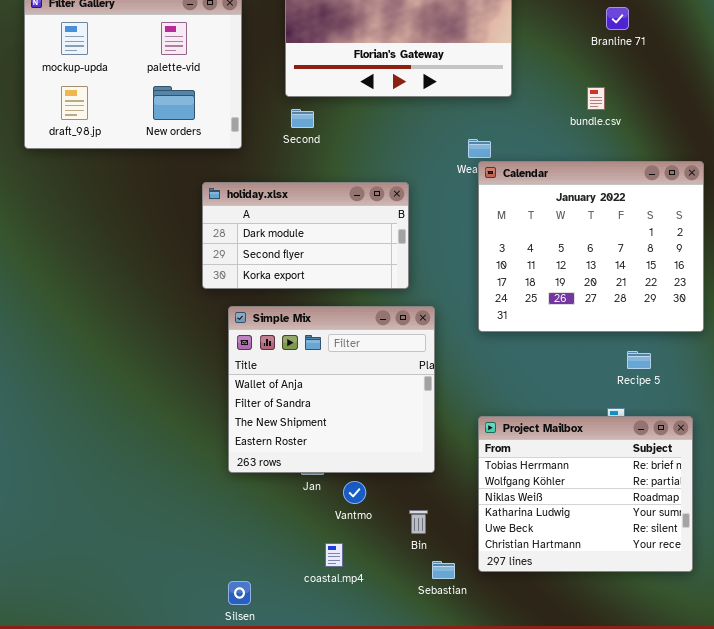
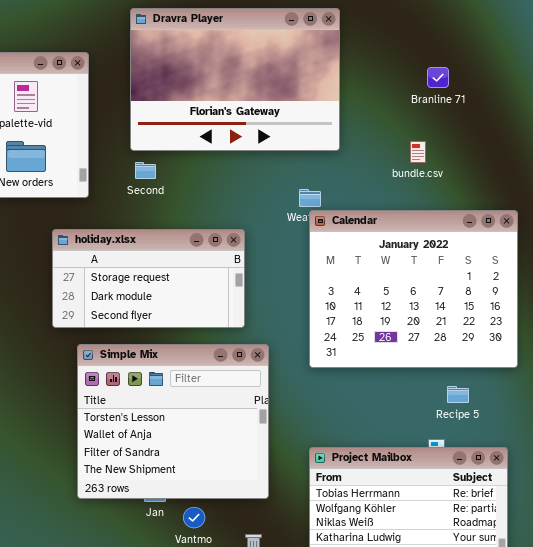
holiday.xlsx: [202,182,409,289] -> [52,229,245,328], scrolled up 1 row
Simple Mix: [228,306,435,473] -> [77,344,269,499], scrolled up 1 row

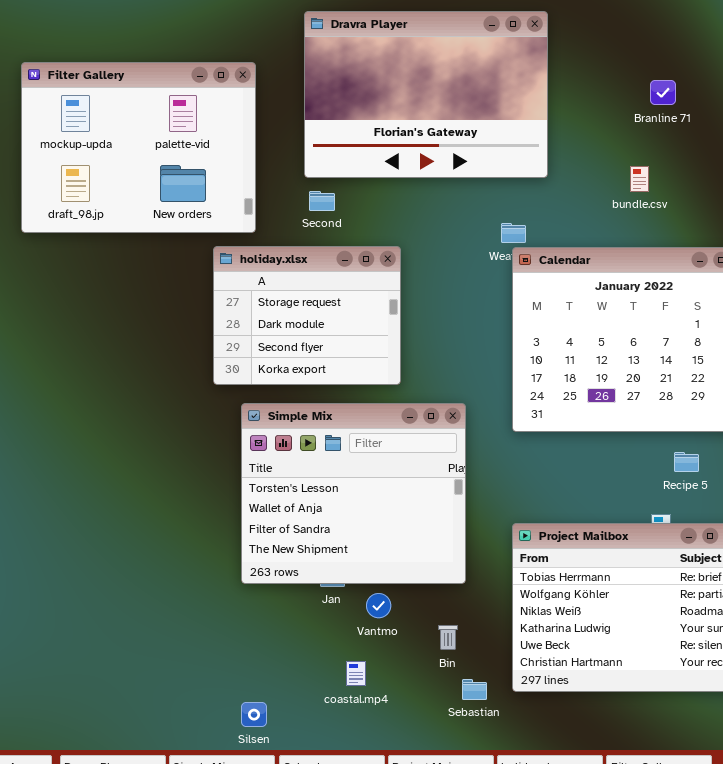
holiday.xlsx: [52,229,245,328] -> [213,246,401,385], resized

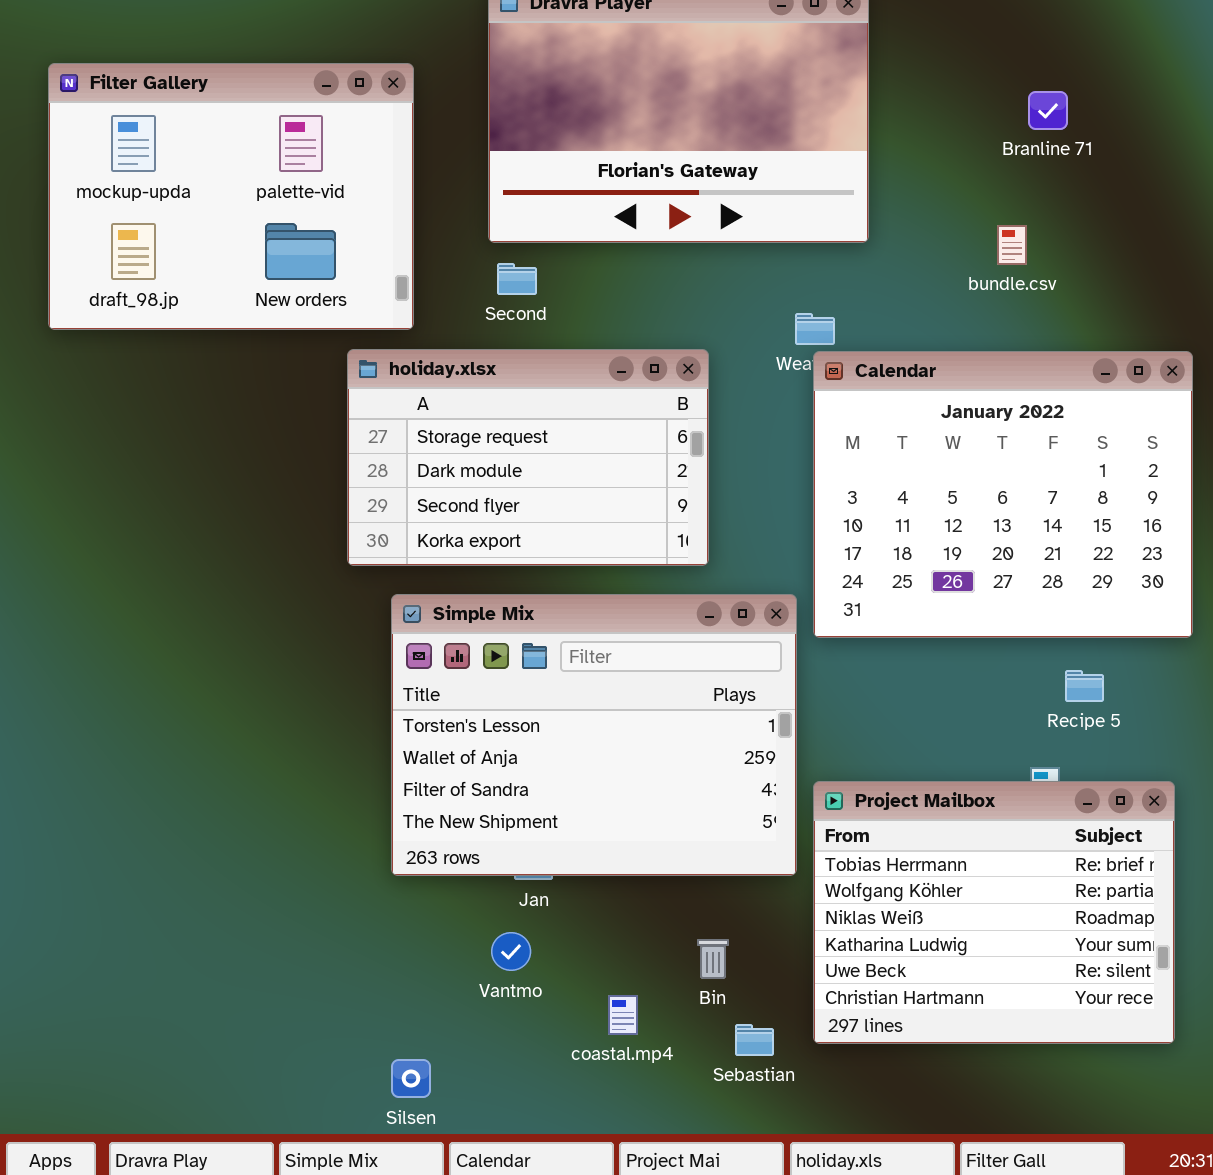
holiday.xlsx: [213,246,401,385] -> [347,349,709,566], resized
Simple Mix: [241,403,466,584] -> [391,594,797,876], resized
Vantmo: [366,593,391,618] -> [491,932,531,971], moved
coastal.mp4: [346,661,366,686] -> [608,995,638,1035], moved

